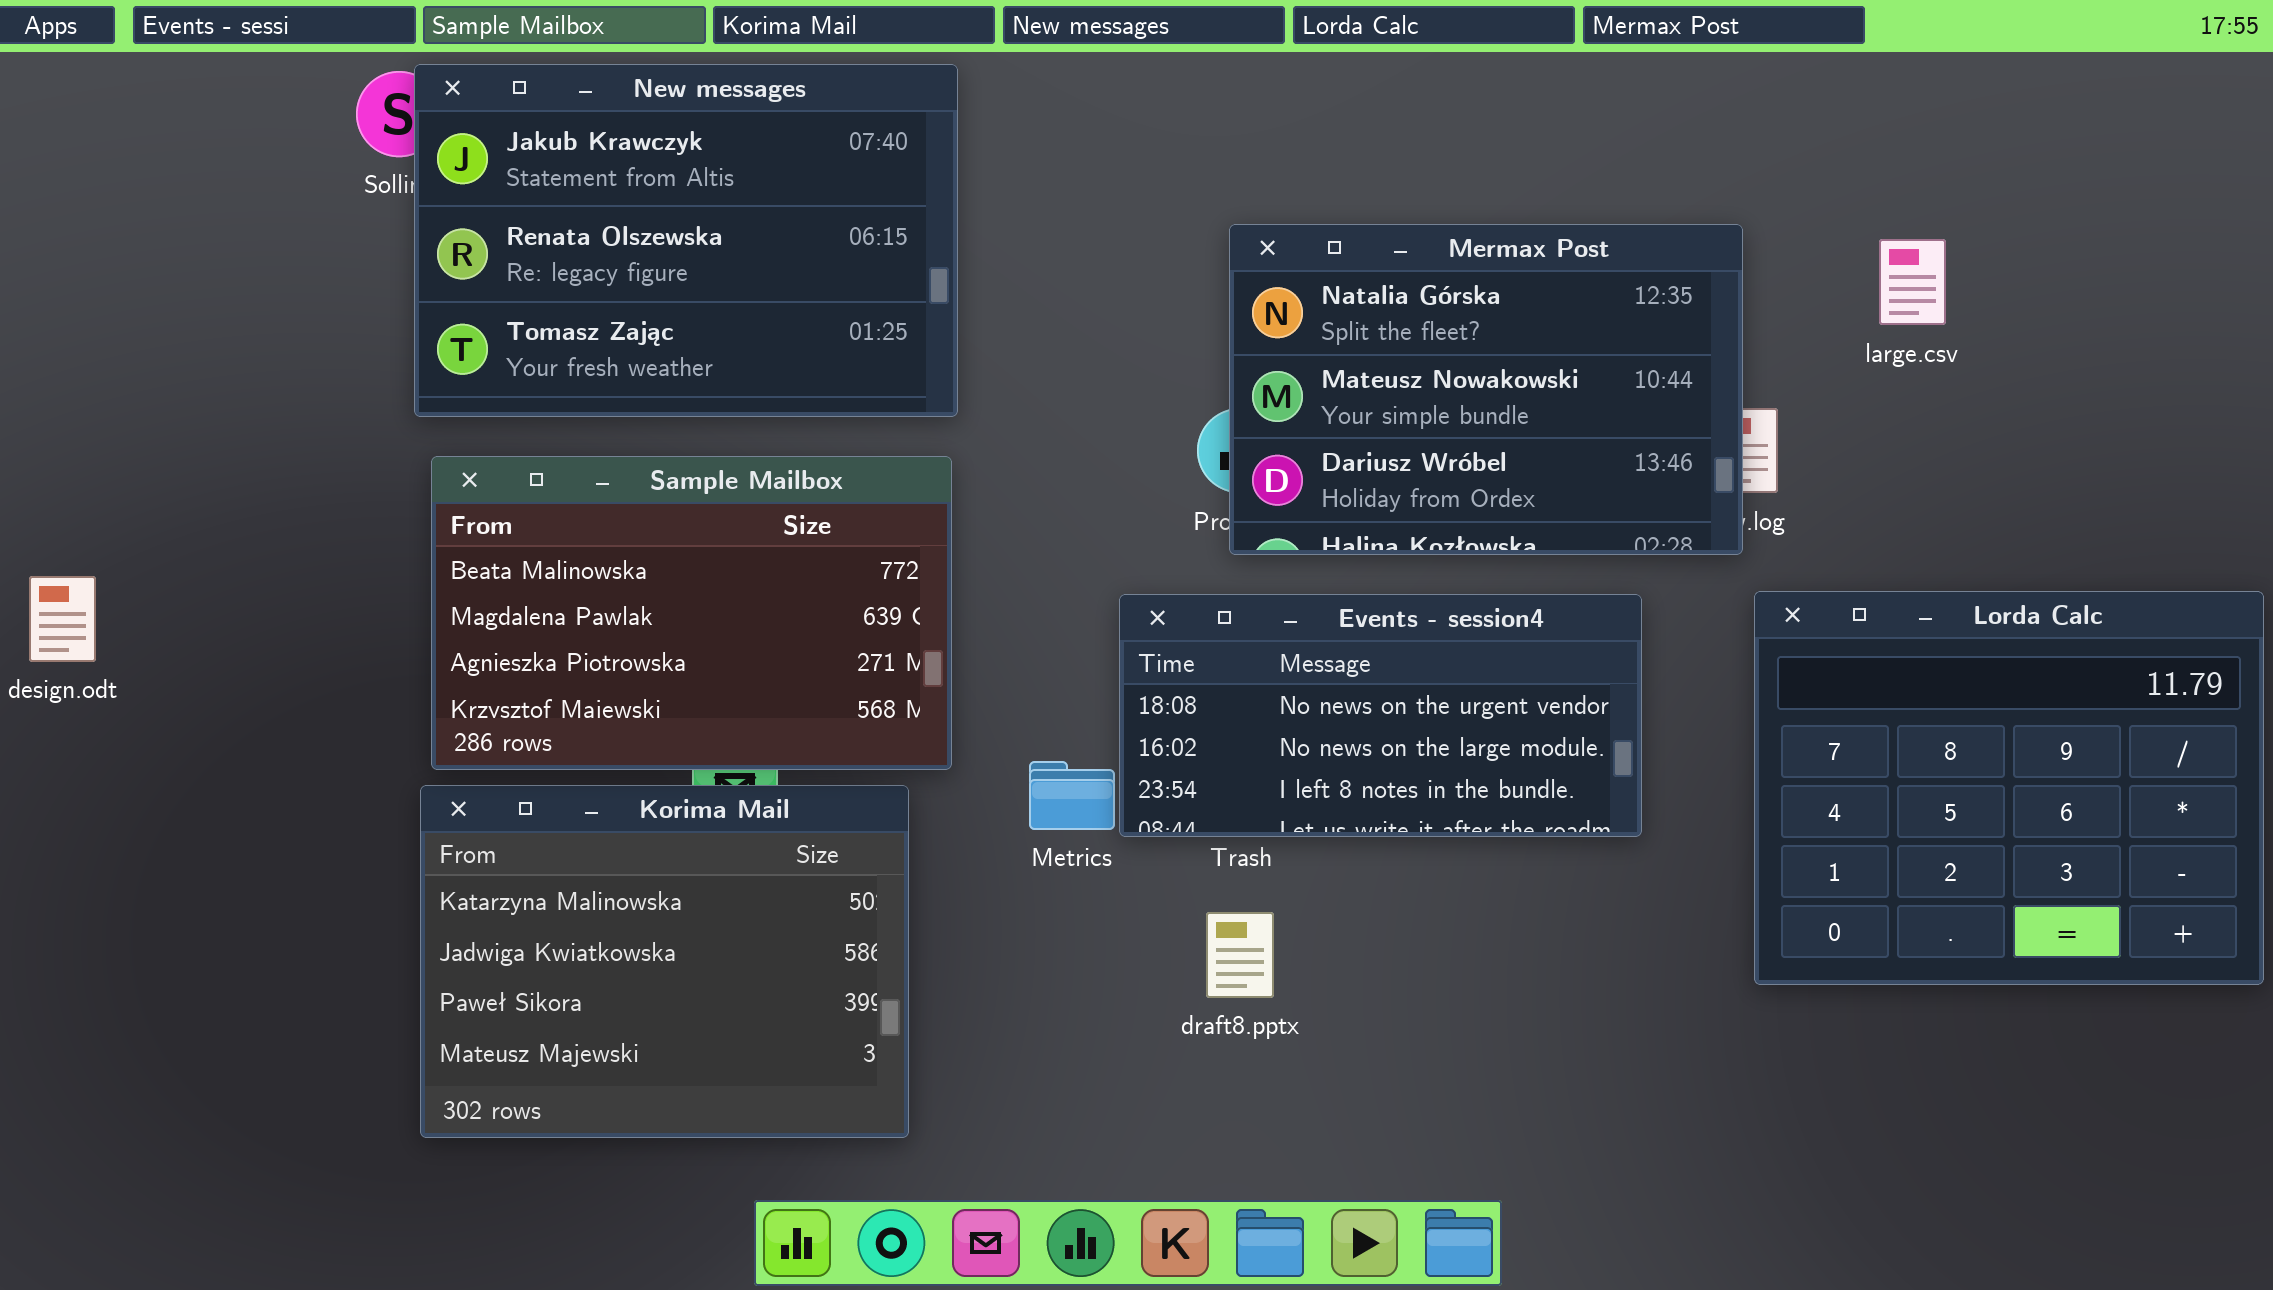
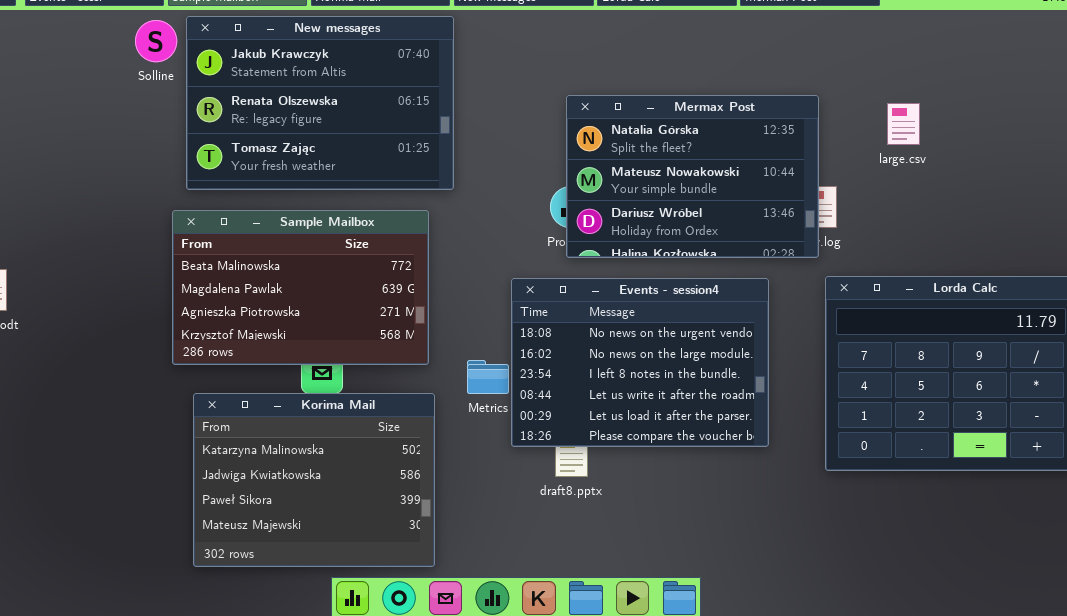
New messages: [414,64,958,417] -> [186,16,454,190], moved
Events - session4: [1119,594,1642,837] -> [511,278,769,447], resized
Korima Mail: [420,785,909,1138] -> [193,393,435,567], moved

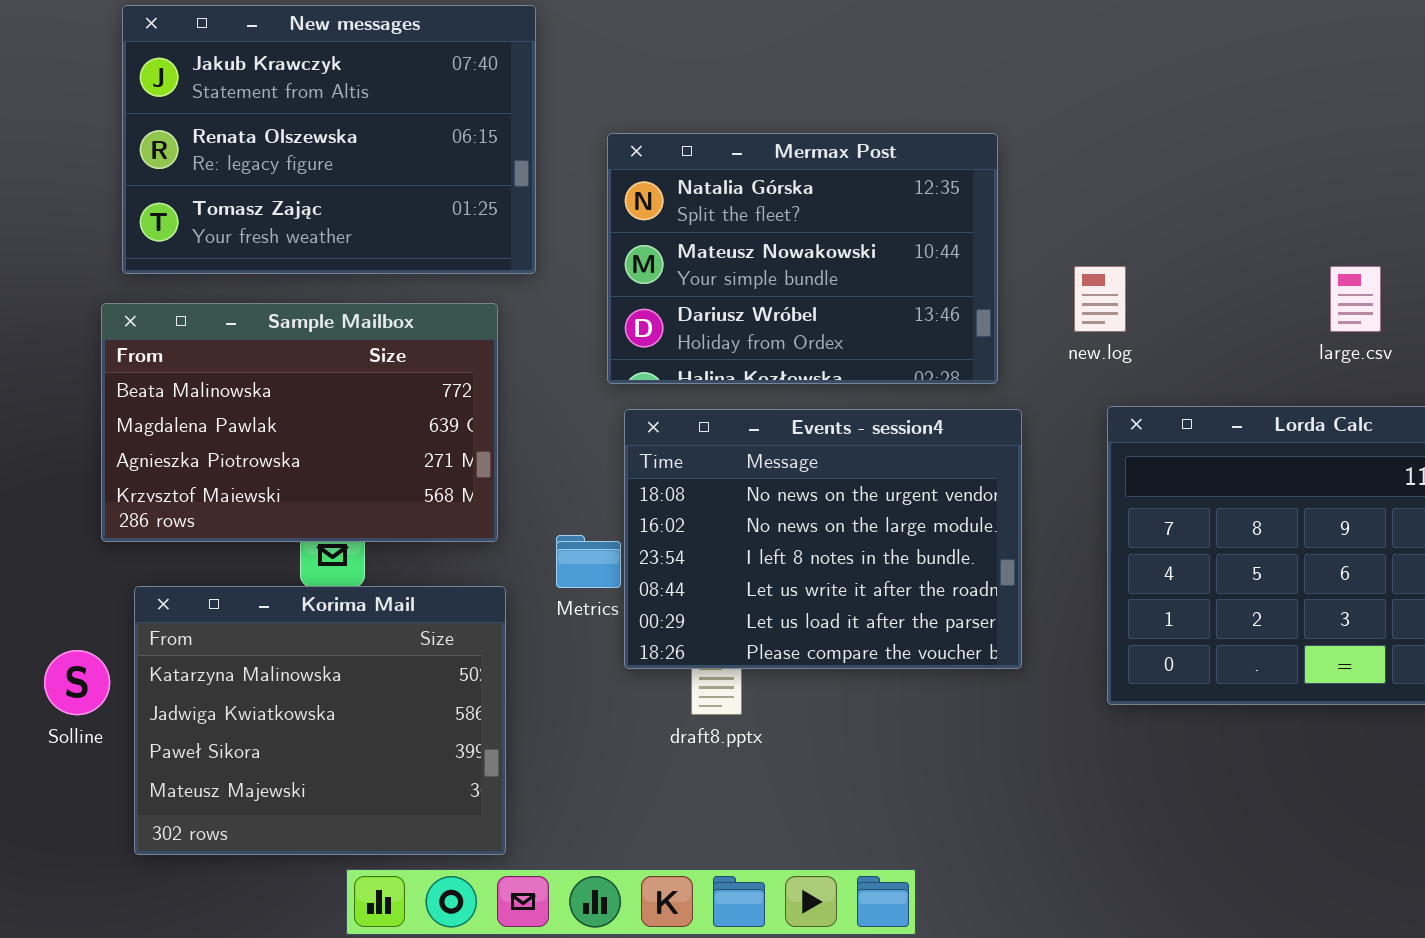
Solline: [135,20,177,62] -> [44,650,110,715], moved
Mermax Post: [566,95,819,258] -> [607,133,998,384], moved
large.csv: [887,103,920,145] -> [1330,266,1381,332], moved

